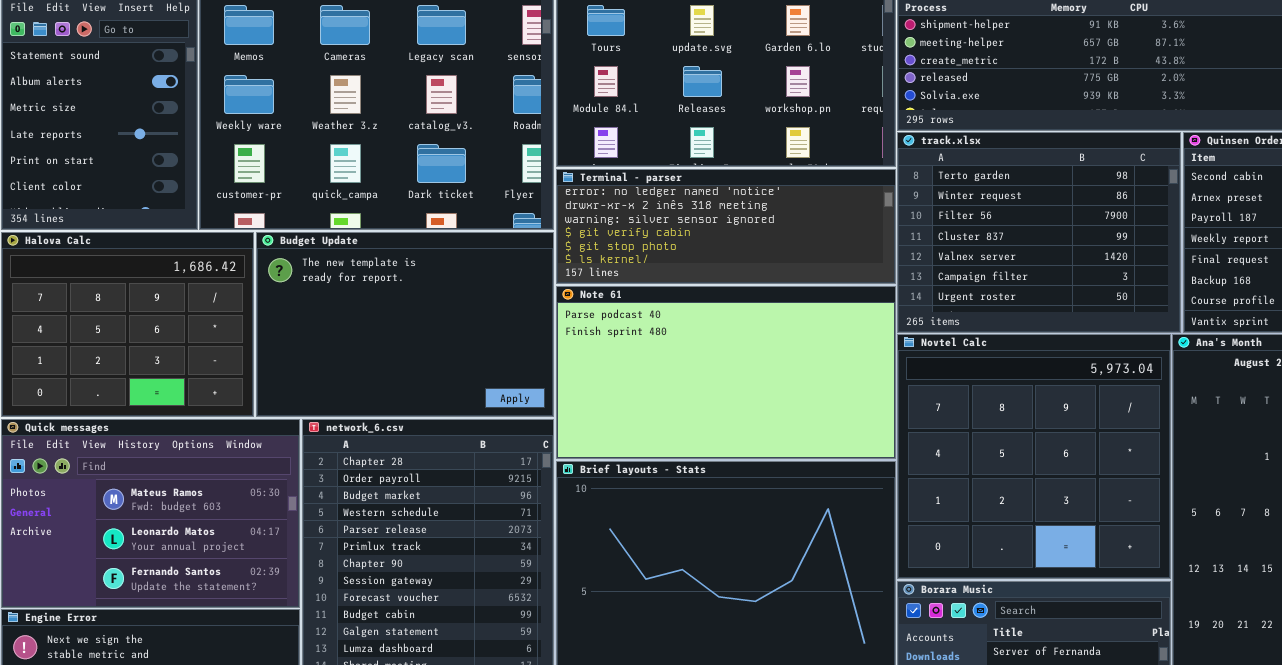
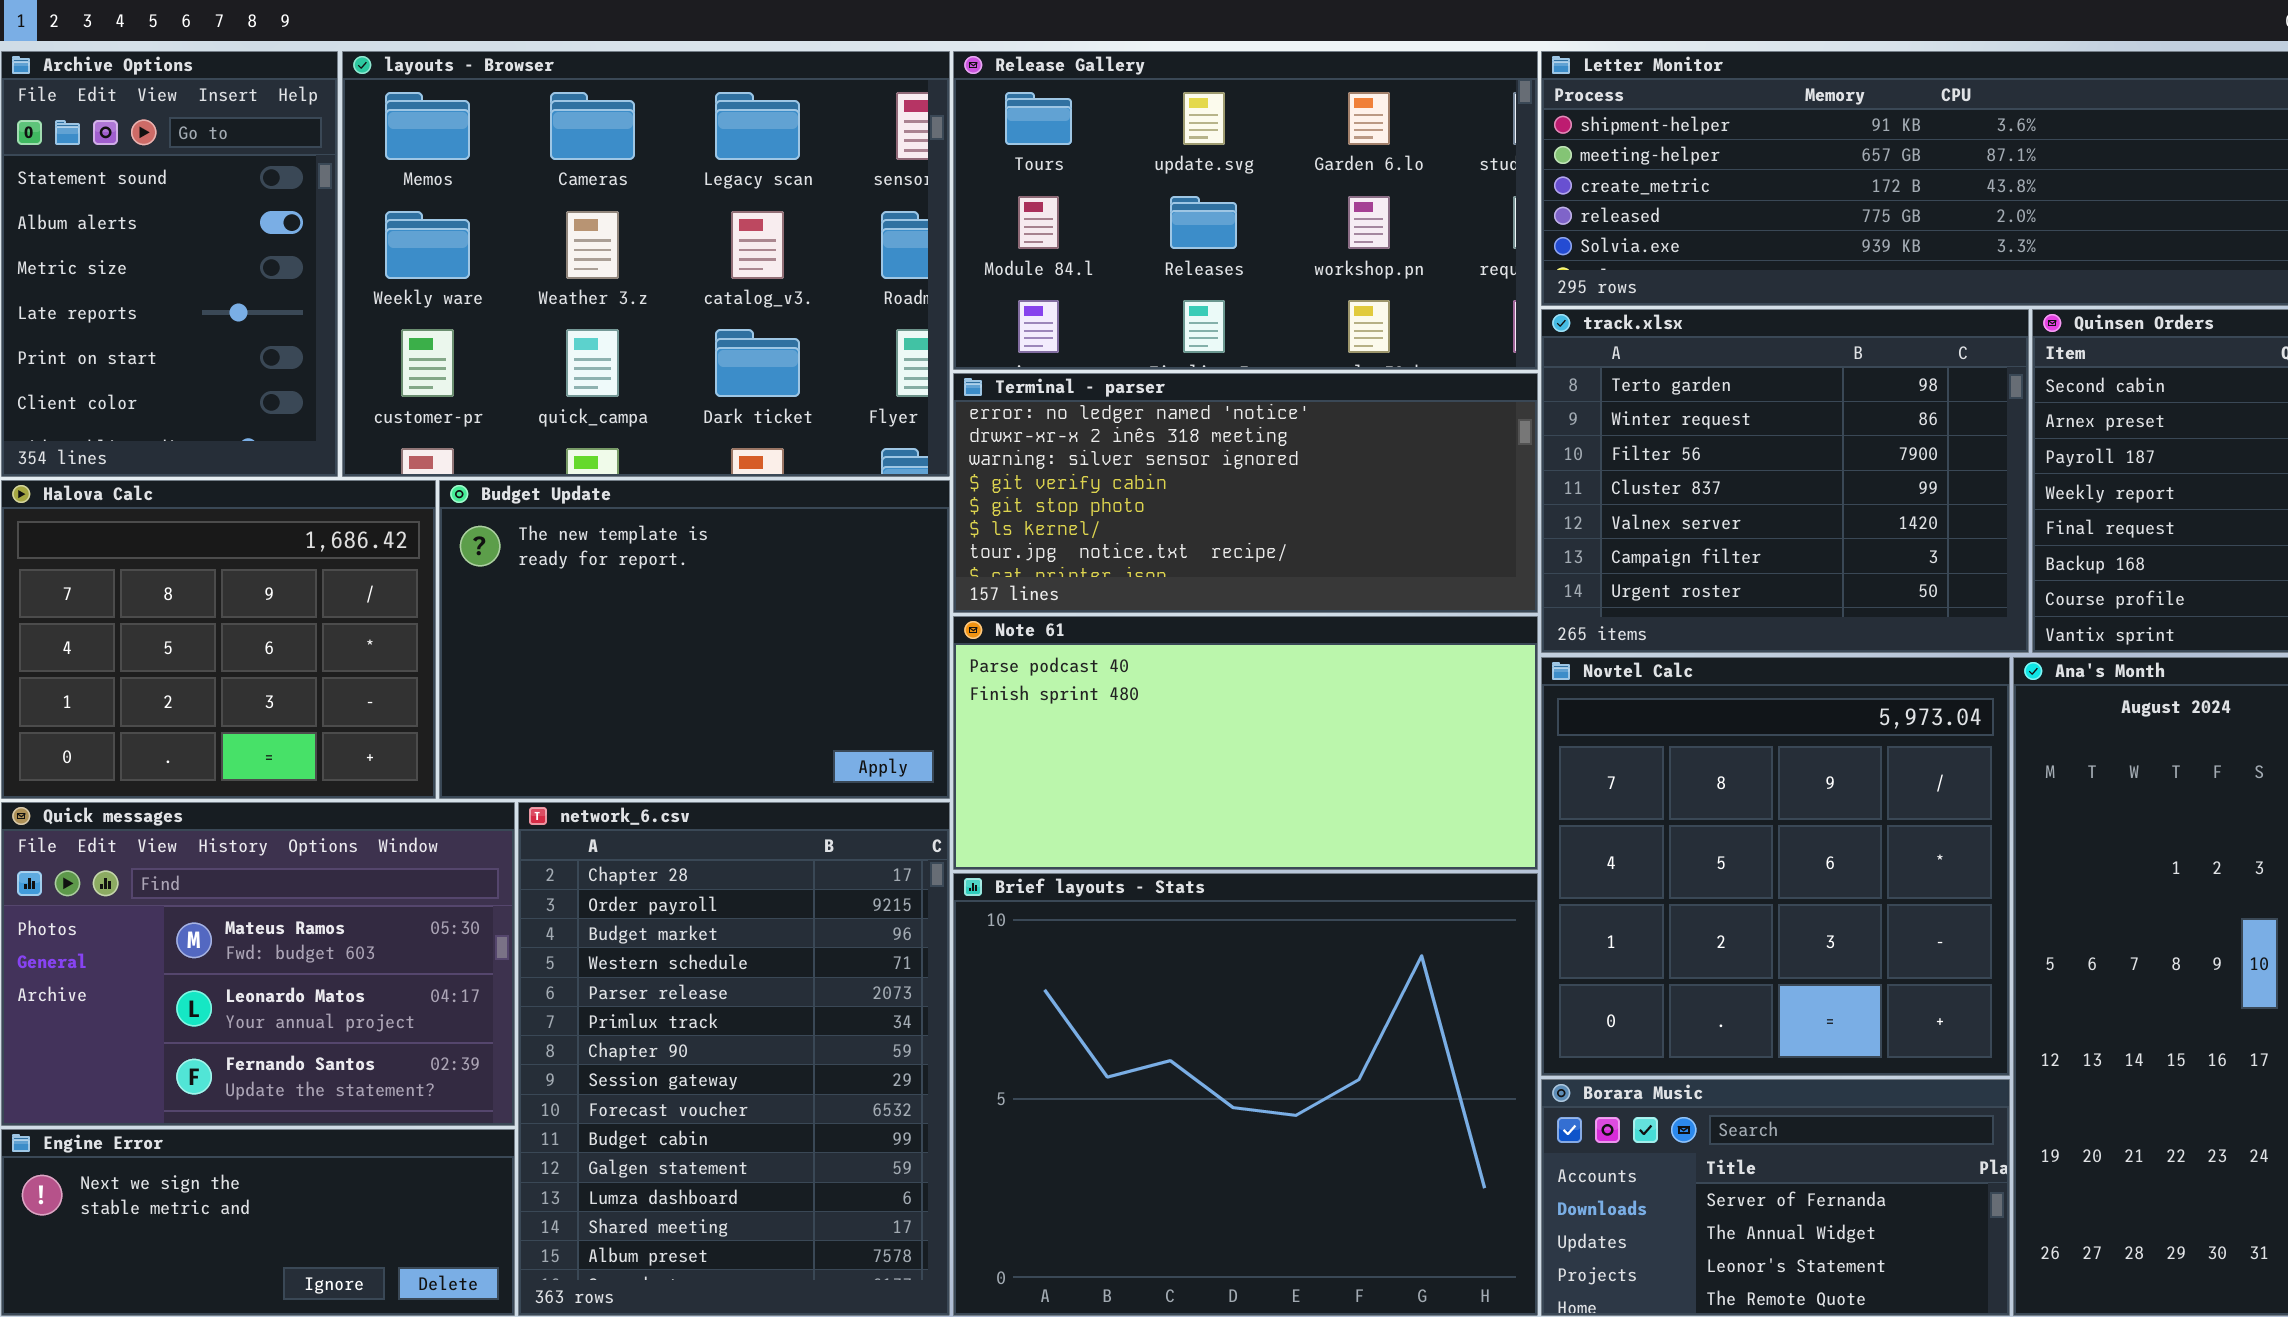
Terminal - parser: [556,169,896,284] -> [953,373,1538,613], resized
Note 61: [556,286,896,459] -> [953,616,1538,870], resized

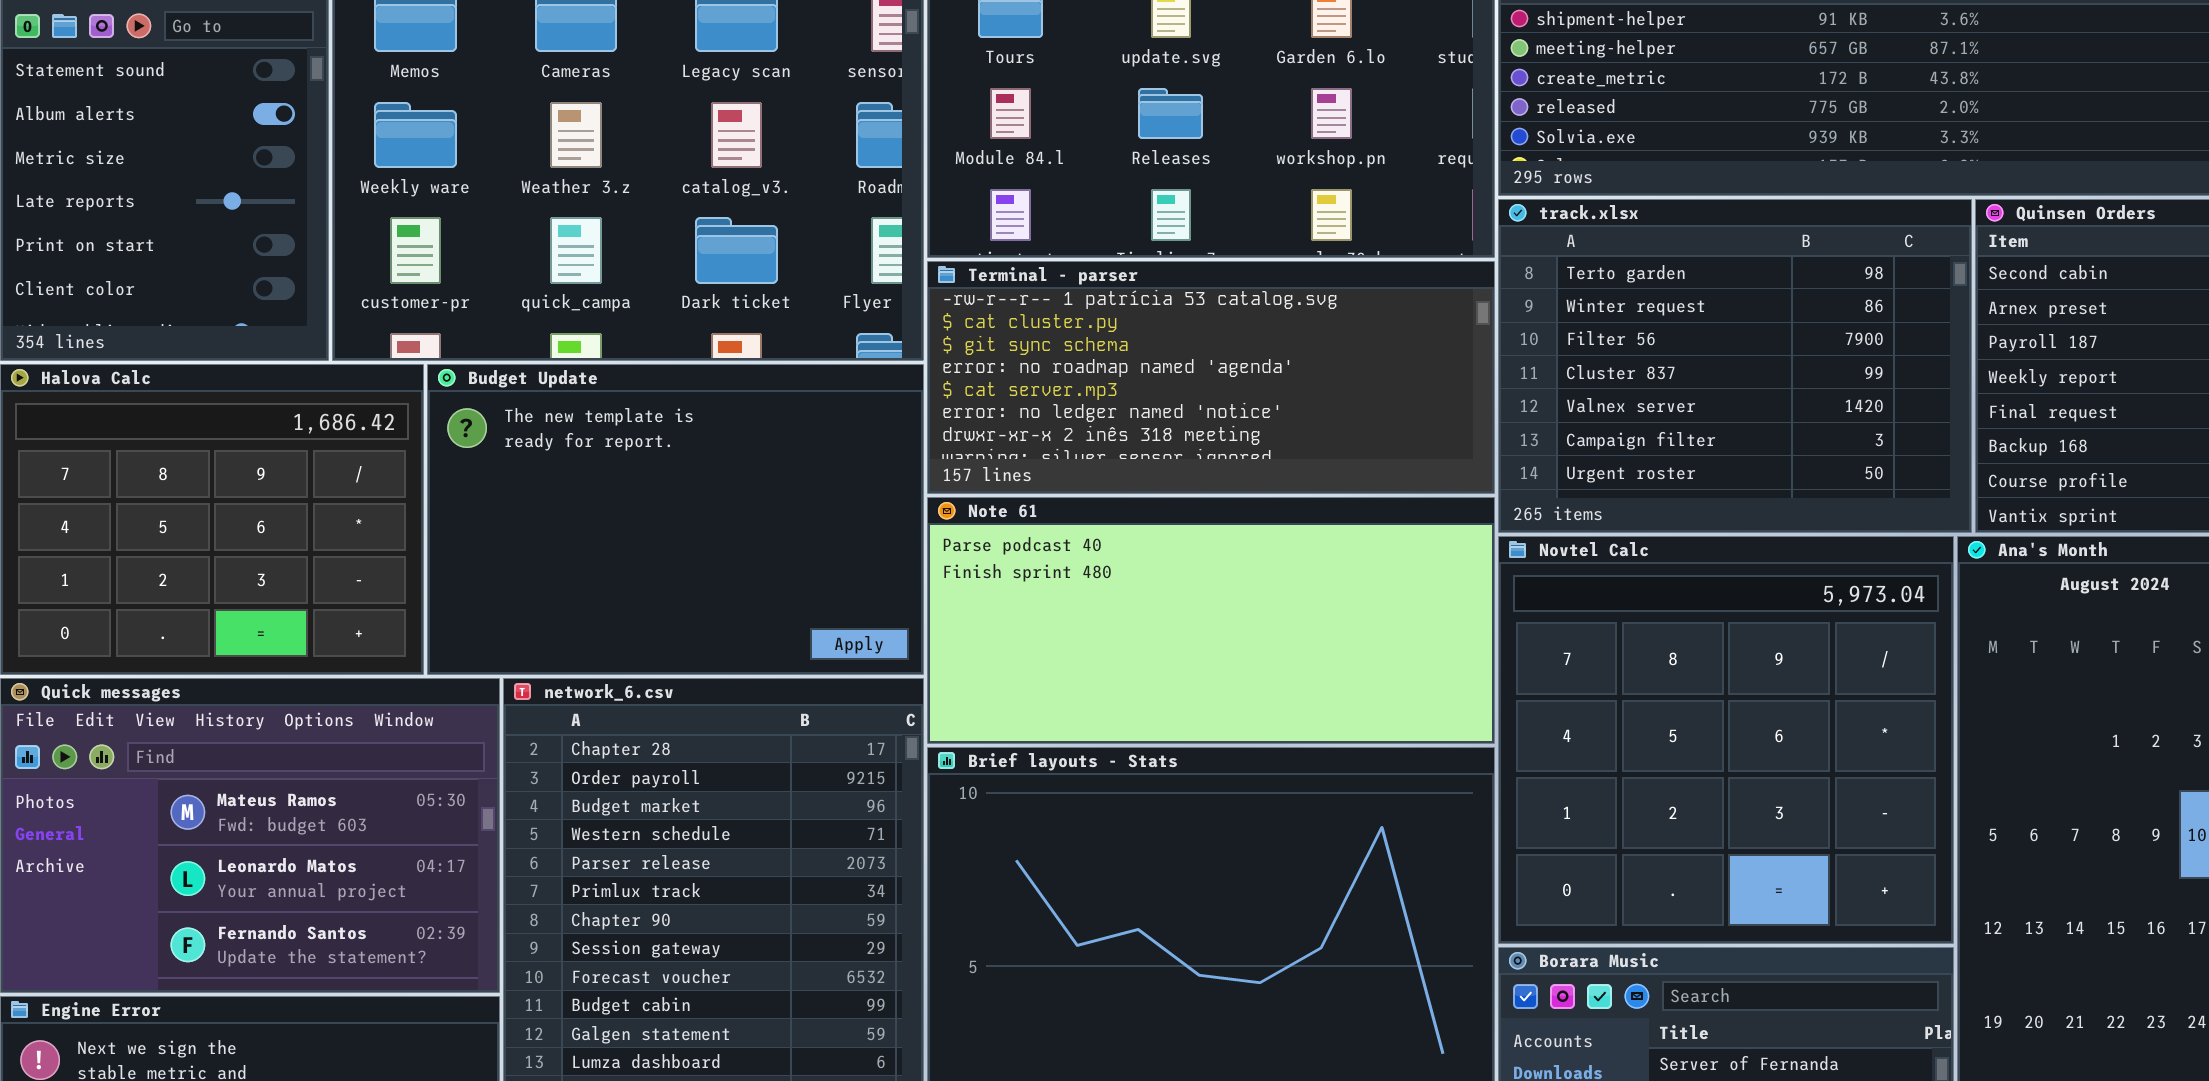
Terminal - parser: [953,373,1538,613] -> [927,261,1495,494], scrolled up 5 rows

